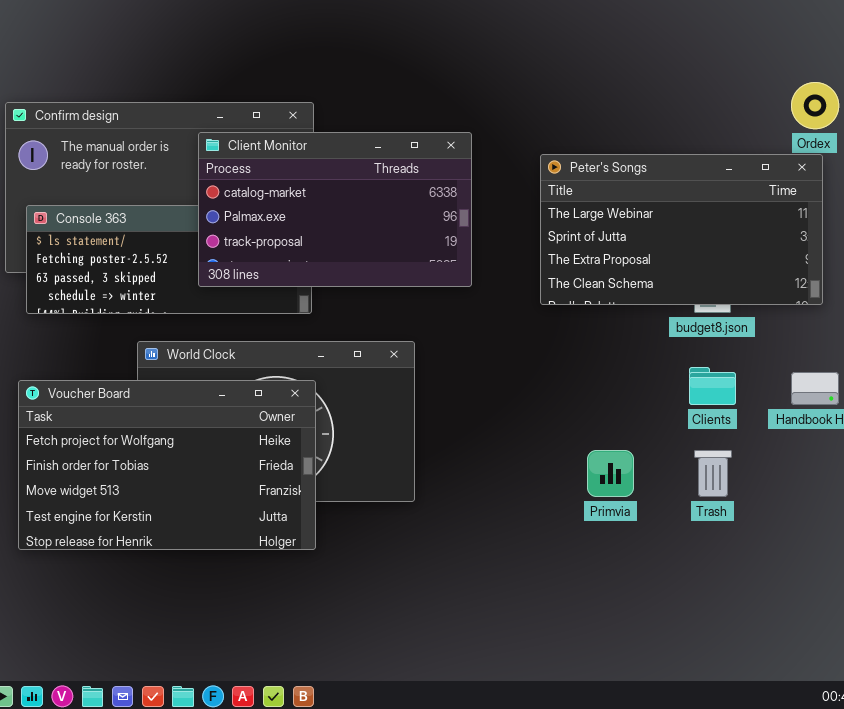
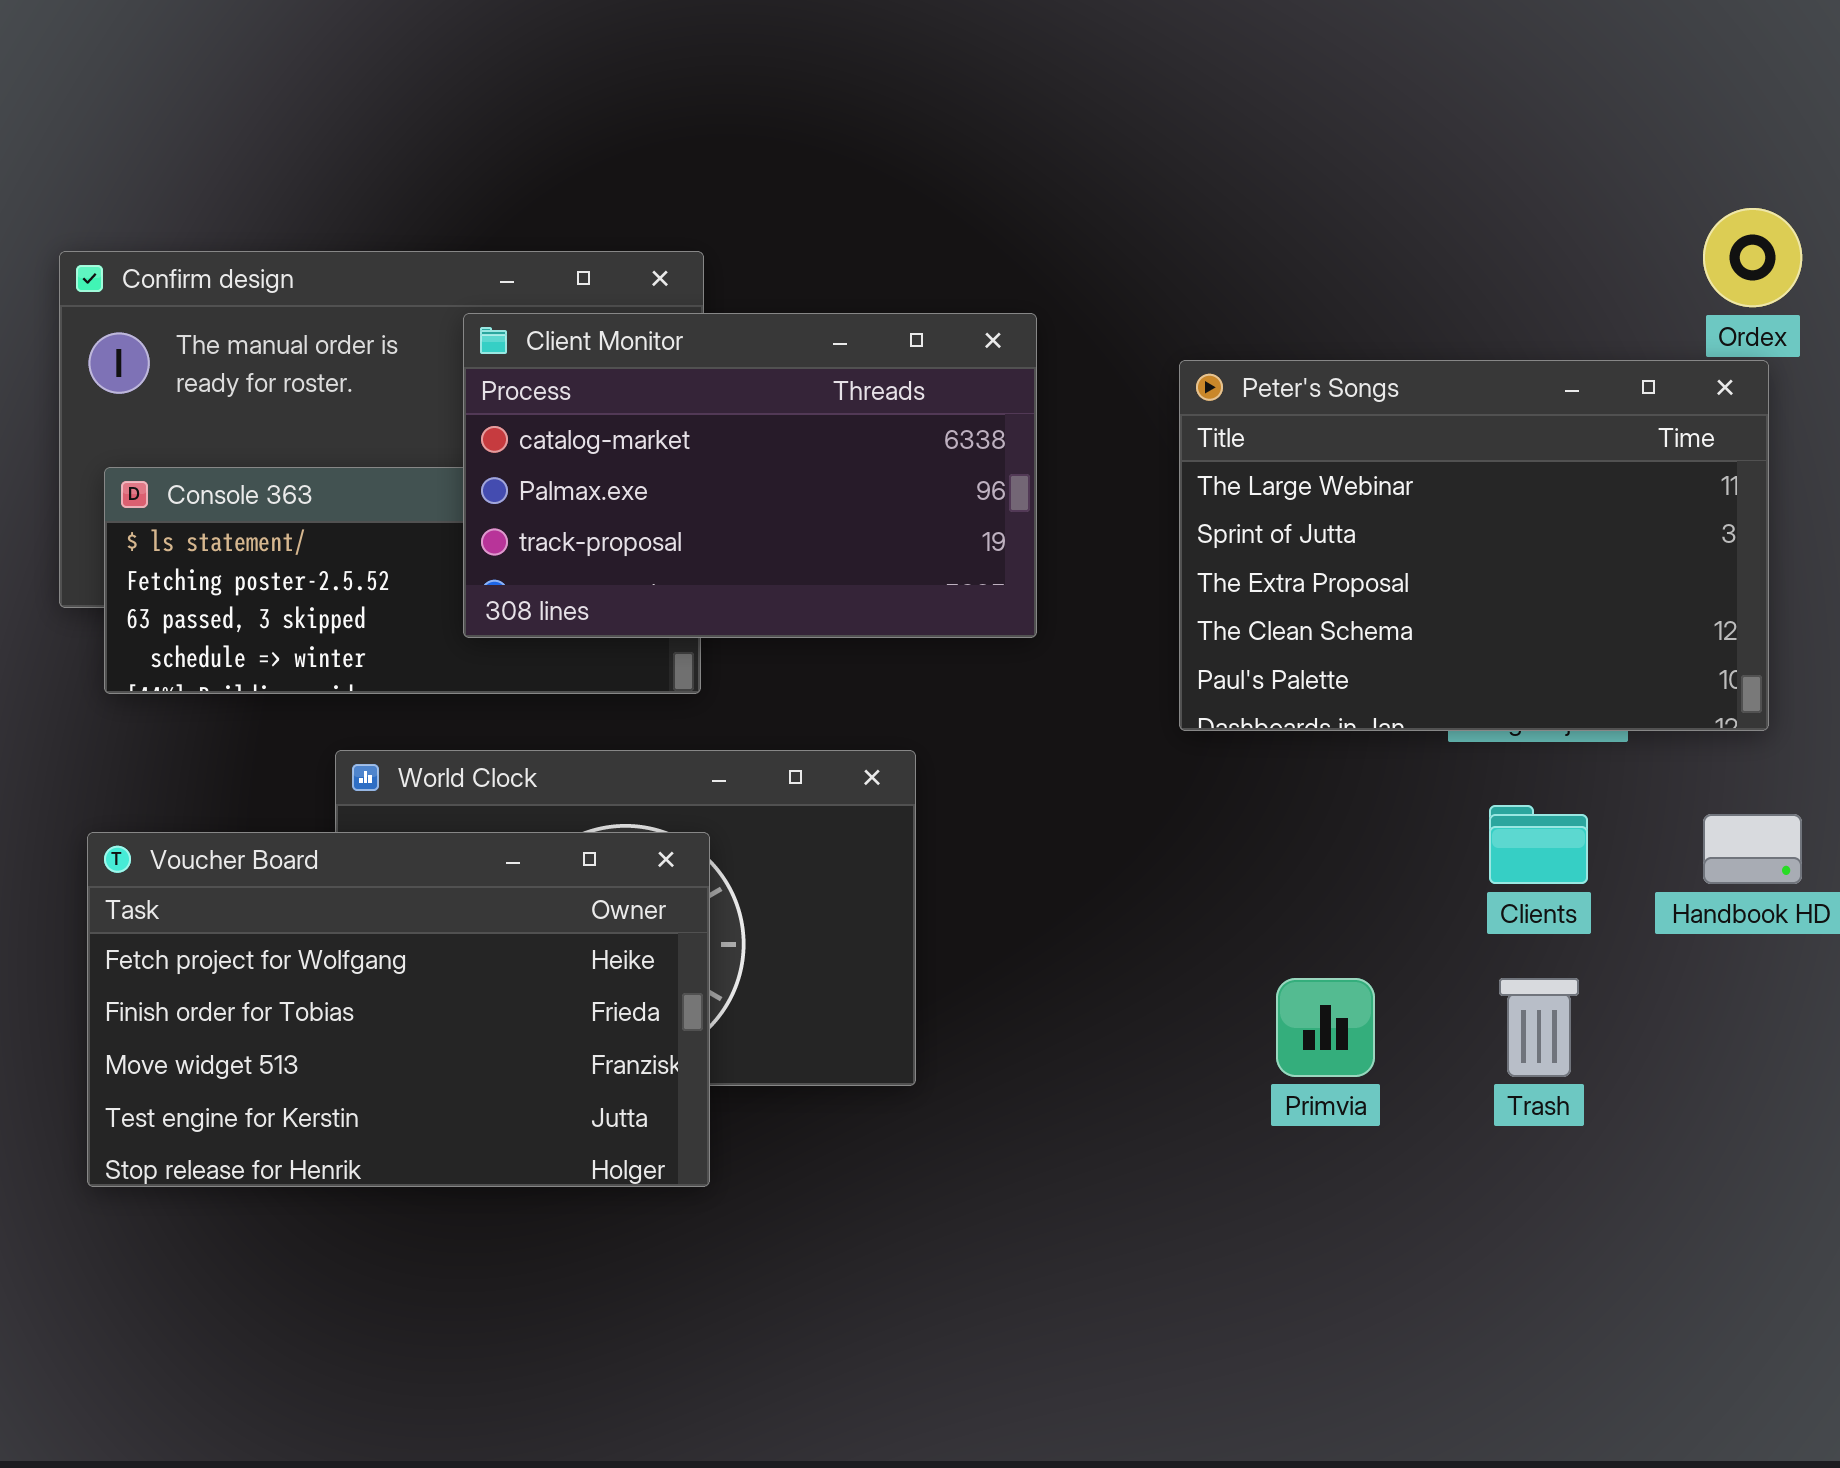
Peter's Songs: [540,154,823,305] -> [1179,360,1769,731], resized

